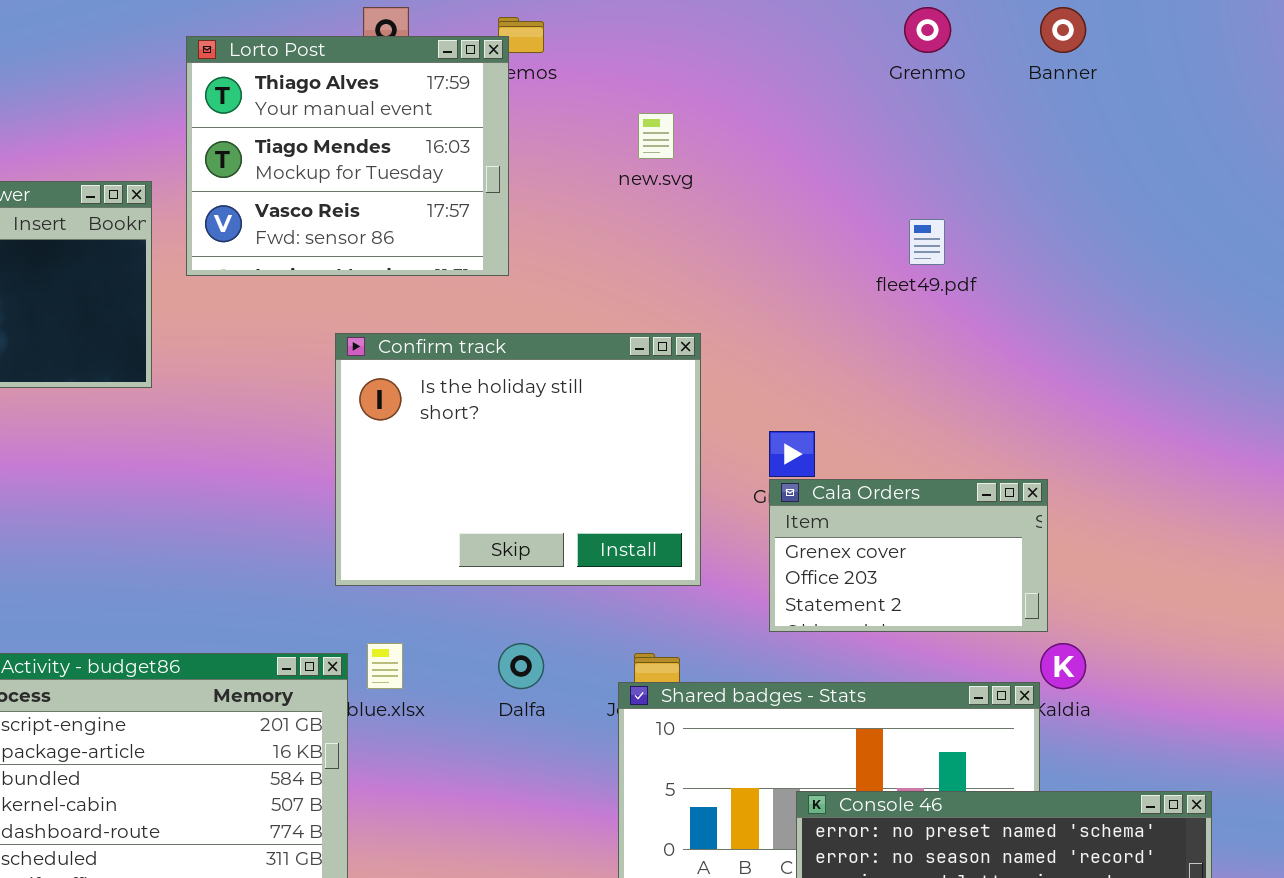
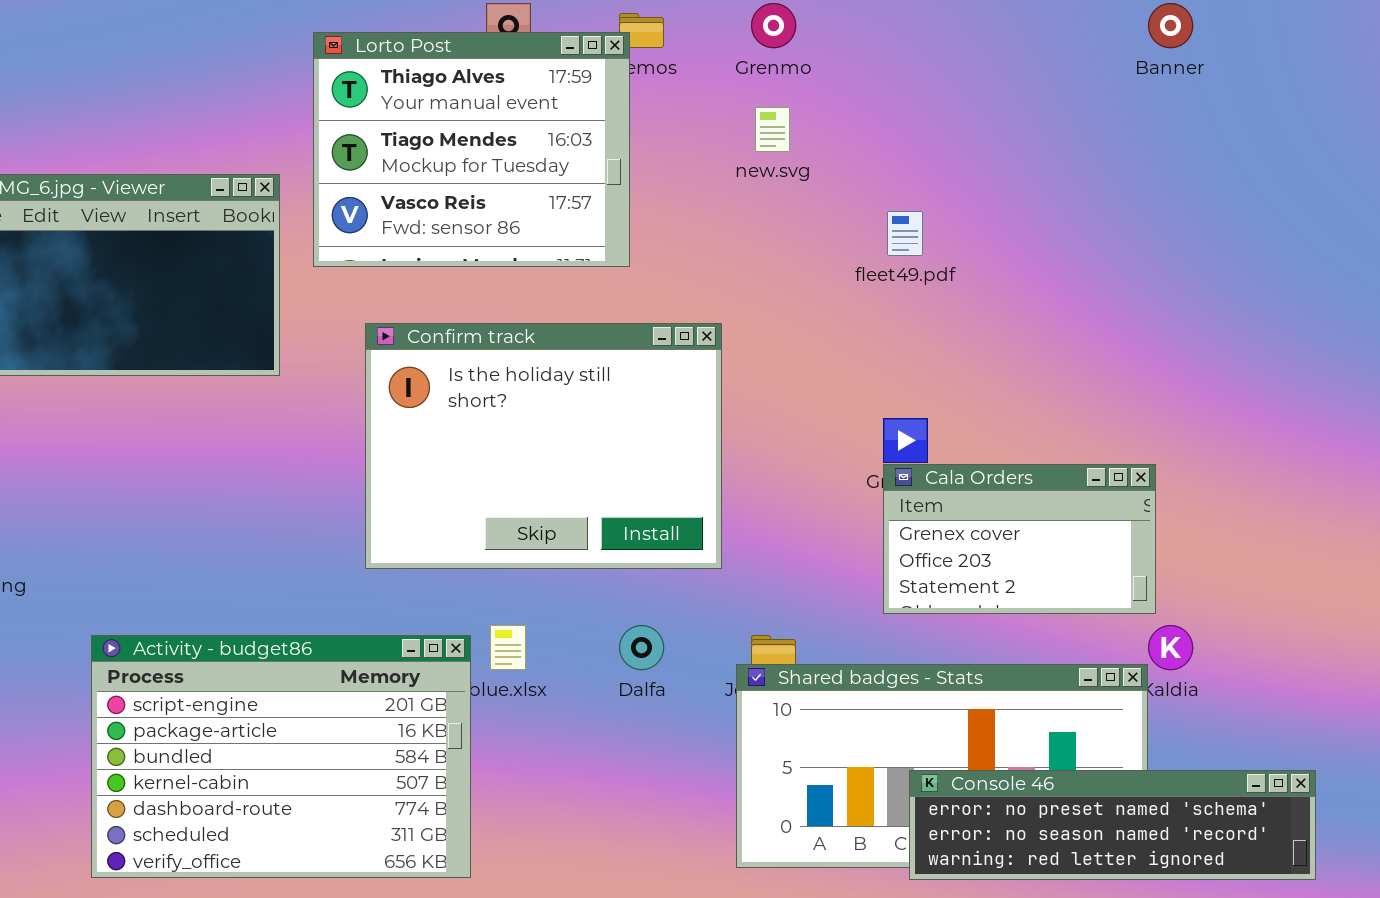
Grenmo: [904,7,951,53] -> [751,3,796,48], moved
fleet49.pdf: [909,219,945,265] -> [887,211,923,256], moved
Confirm track: [335,333,701,586] -> [365,323,722,569], moved

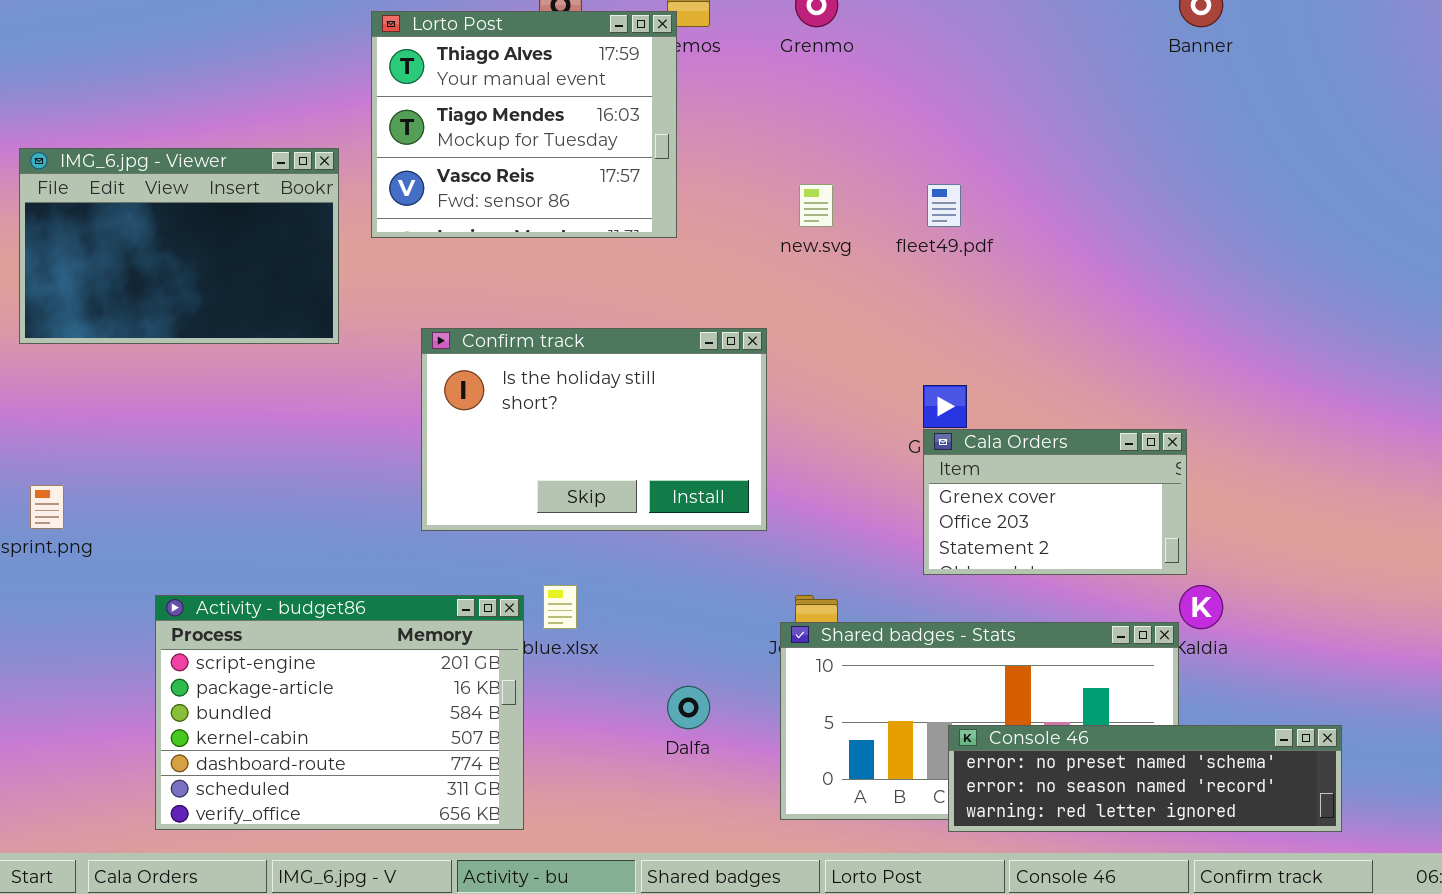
new.svg: [755,107,790,152] -> [799,184,833,227], moved
Confirm track: [365,323,722,569] -> [421,328,767,531], resized
Dalfa: [619,625,664,670] -> [667,686,710,729], moved

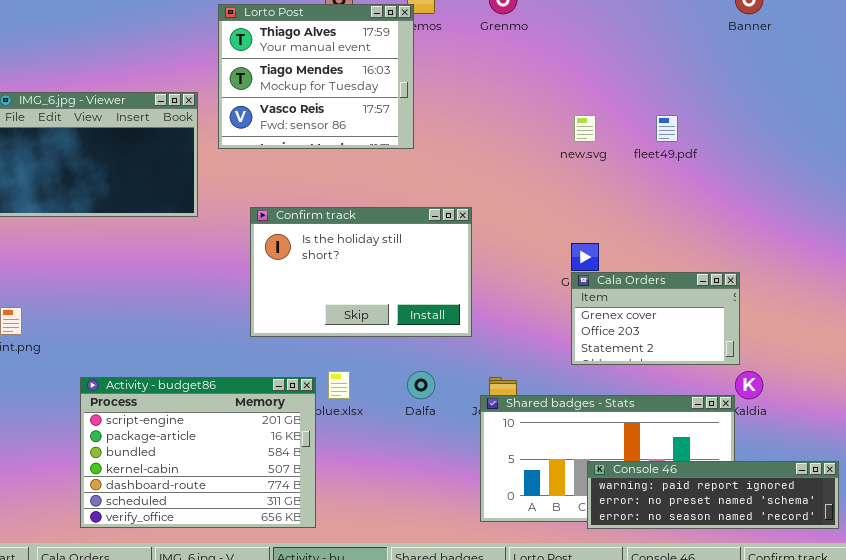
new.svg: [799,184,833,227] -> [574,115,596,142], moved
fleet49.pdf: [927,184,961,227] -> [656,115,678,142], moved
Dalfa: [667,686,710,729] -> [407,371,435,399], moved
Console 46: [948,725,1342,832] -> [587,461,839,529], scrolled up 1 row

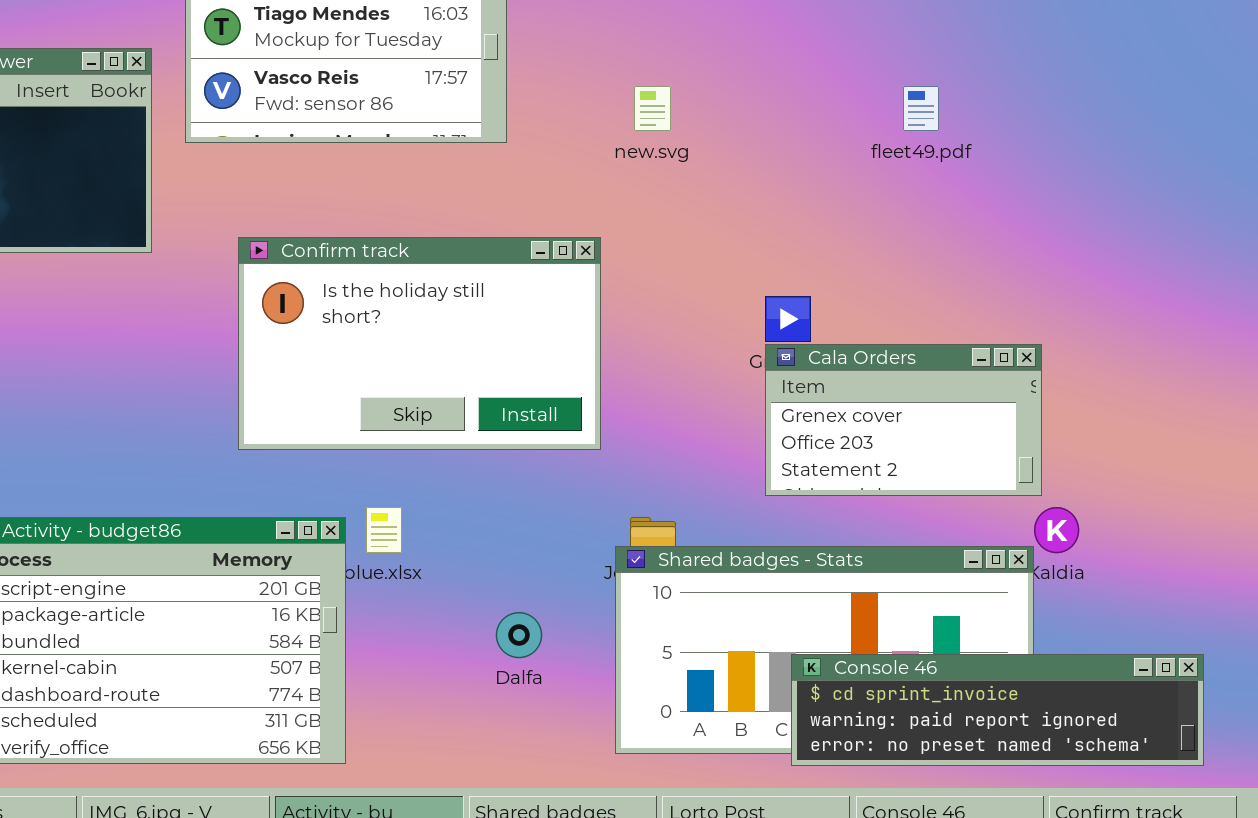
new.svg: [574,115,596,142] -> [634,86,671,131], moved
Dalfa: [407,371,435,399] -> [496,612,542,658], moved
Console 46: [587,461,839,529] -> [791,654,1204,766], scrolled up 1 row

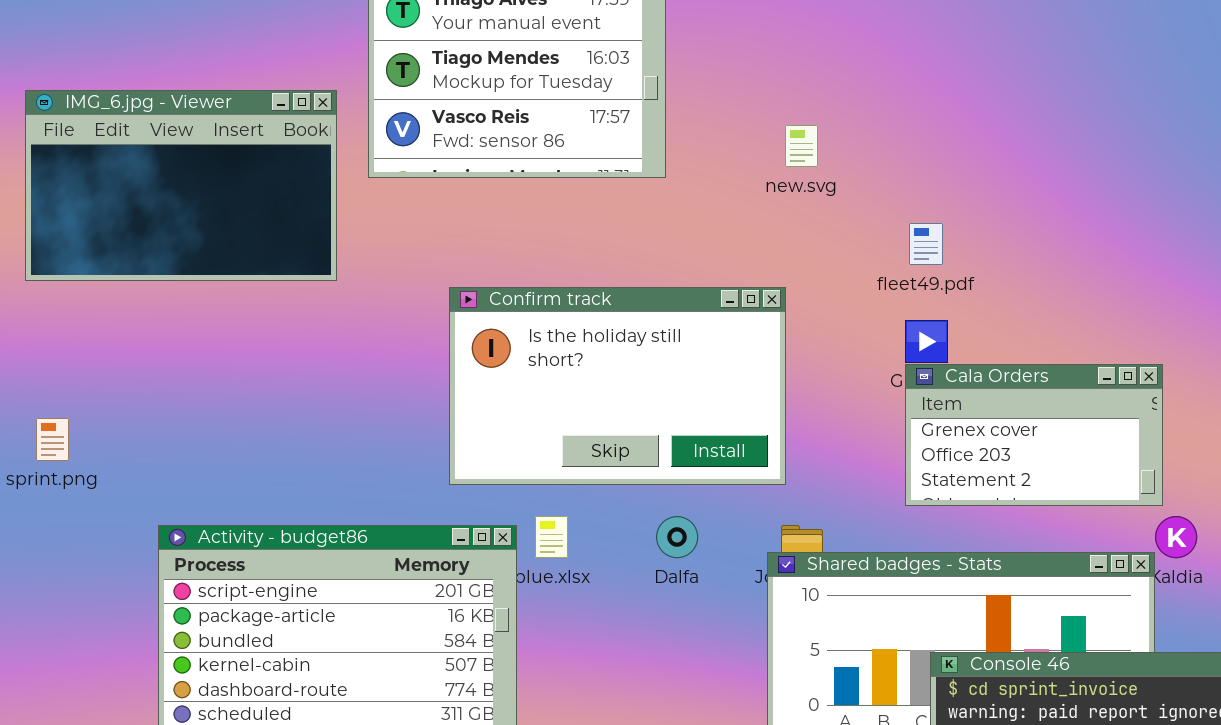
fleet49.pdf: [903,86,939,131] -> [909,223,943,265], moved
Confirm track: [238,237,601,450] -> [449,287,786,485], moved
Dalfa: [496,612,542,658] -> [656,516,698,558], moved

